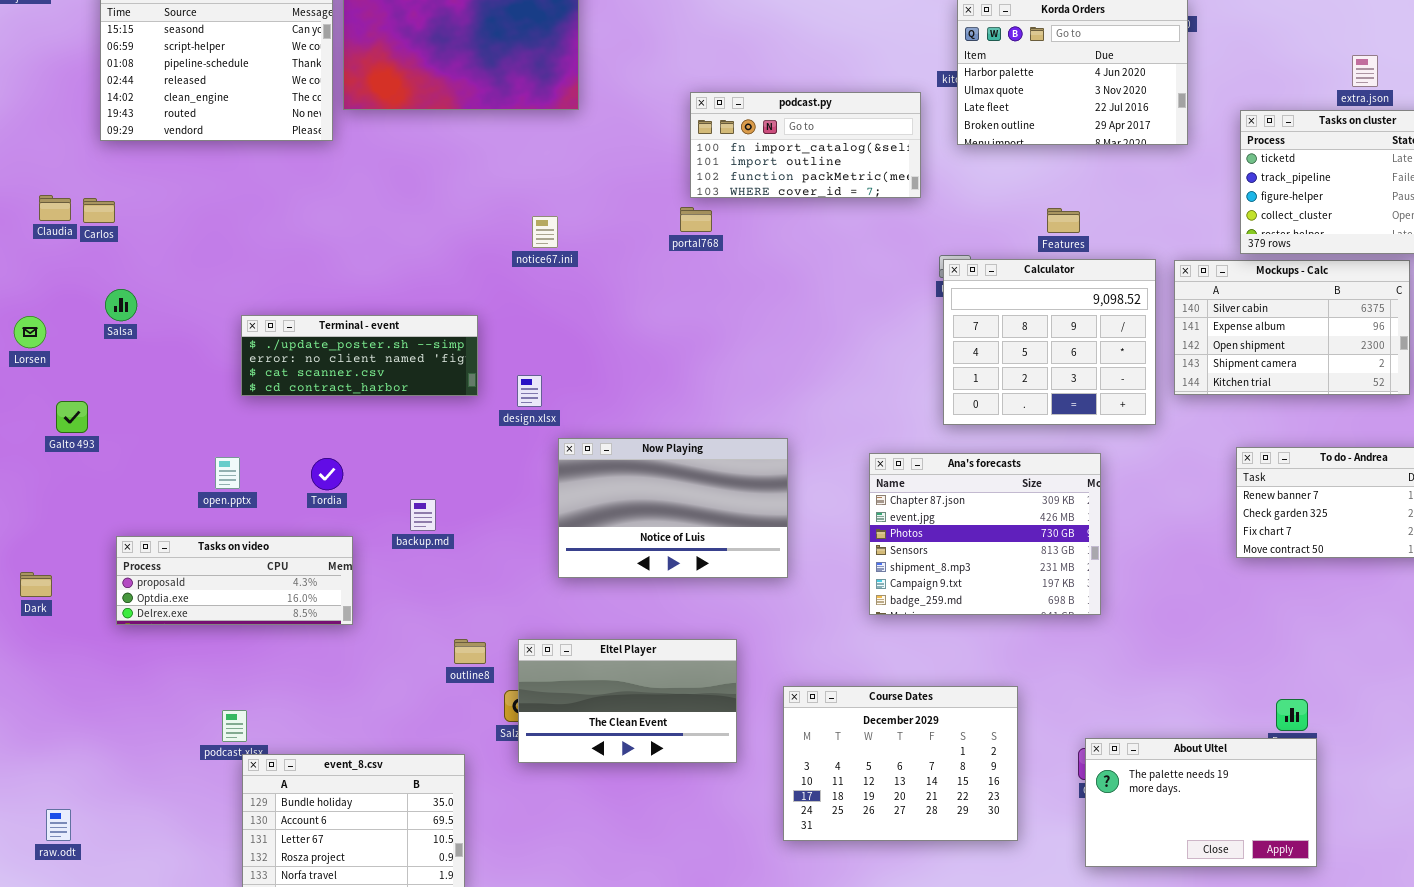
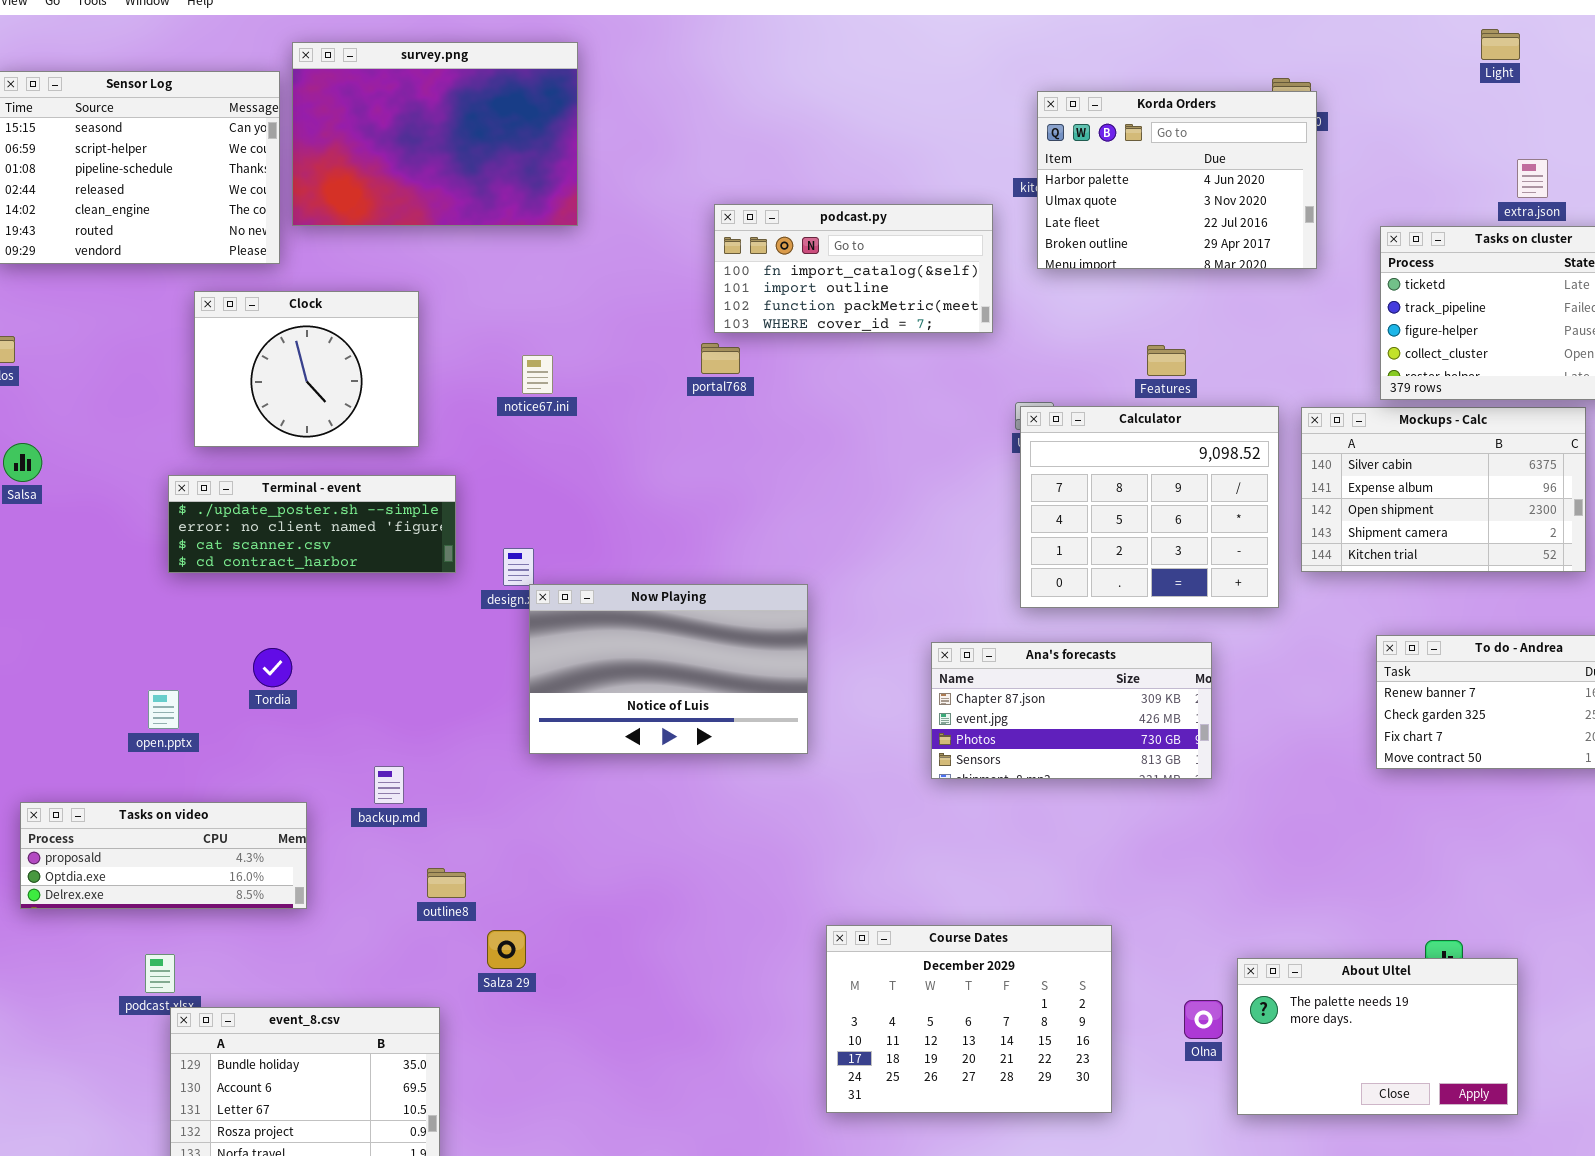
Clock: none -> [194,291,419,447], opened
Now Playing: [558,438,788,578] -> [529,584,808,754], moved
Ana's forecasts: [869,453,1101,615] -> [931,642,1212,779], resized
open.pptx: [215,457,240,489] -> [148,690,179,729], moved
backup.md: [410,499,436,531] -> [374,766,404,804], moved
Tasks on video: [116,536,353,625] -> [20,802,307,909], moved
Eltel Player: [518,639,737,763] -> none, closed
About Ultel: [1085,738,1317,867] -> [1237,958,1518,1115], moved

